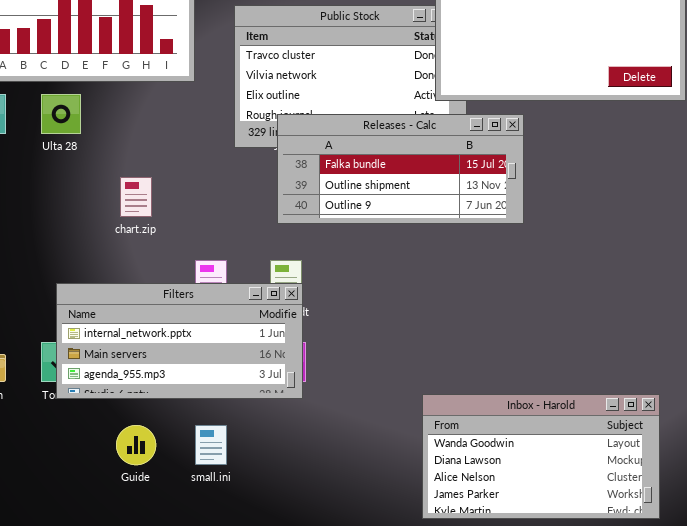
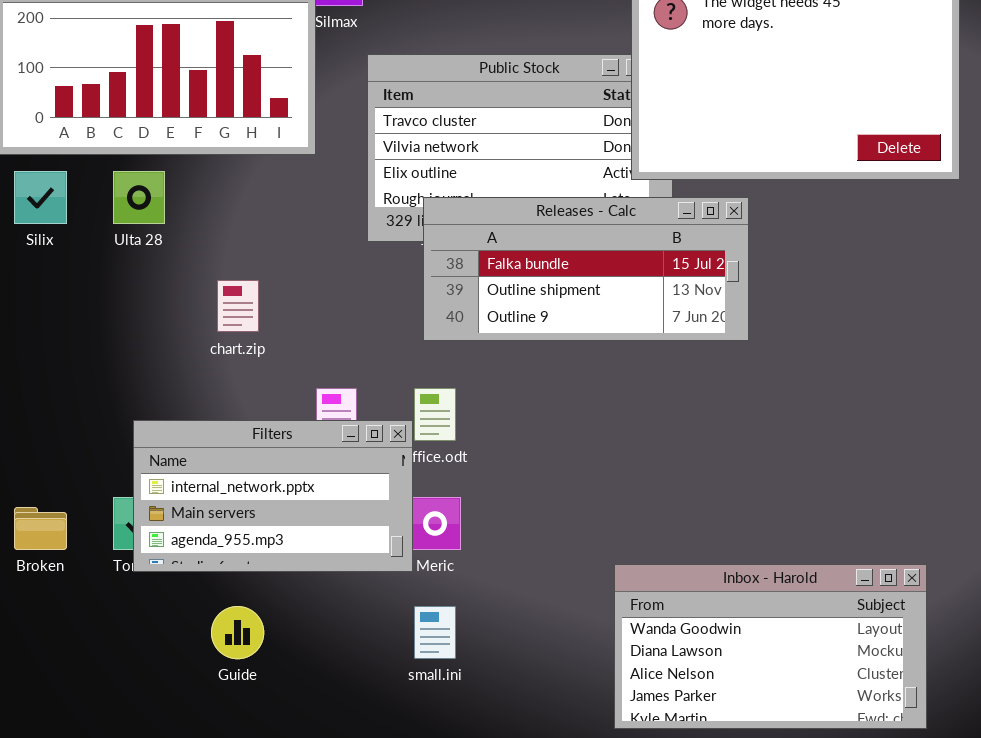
Filters: [56,283,303,399] -> [133,420,413,572], resized
small.ini: [195,425,227,465] -> [414,606,456,659], moved

